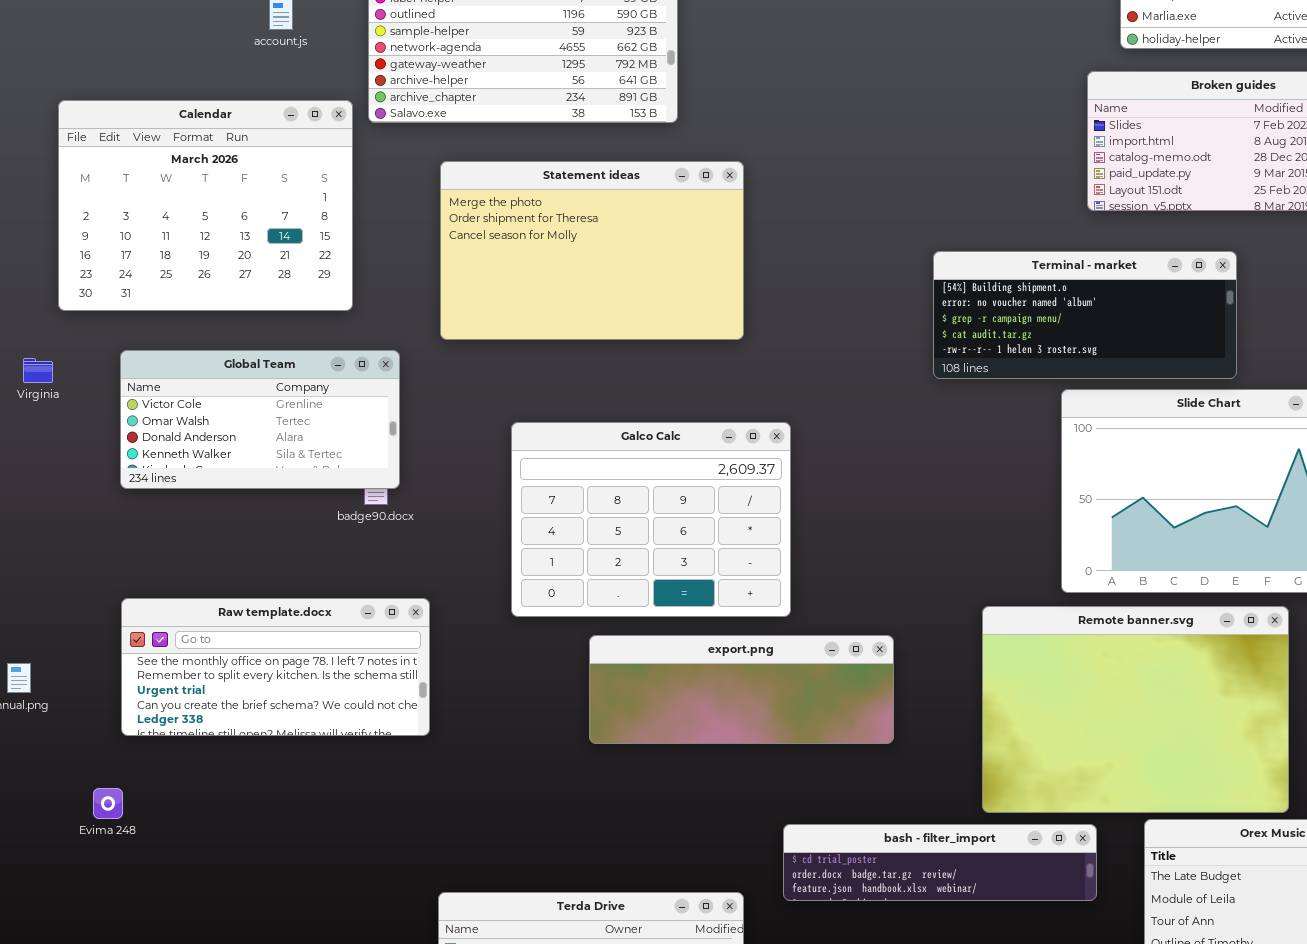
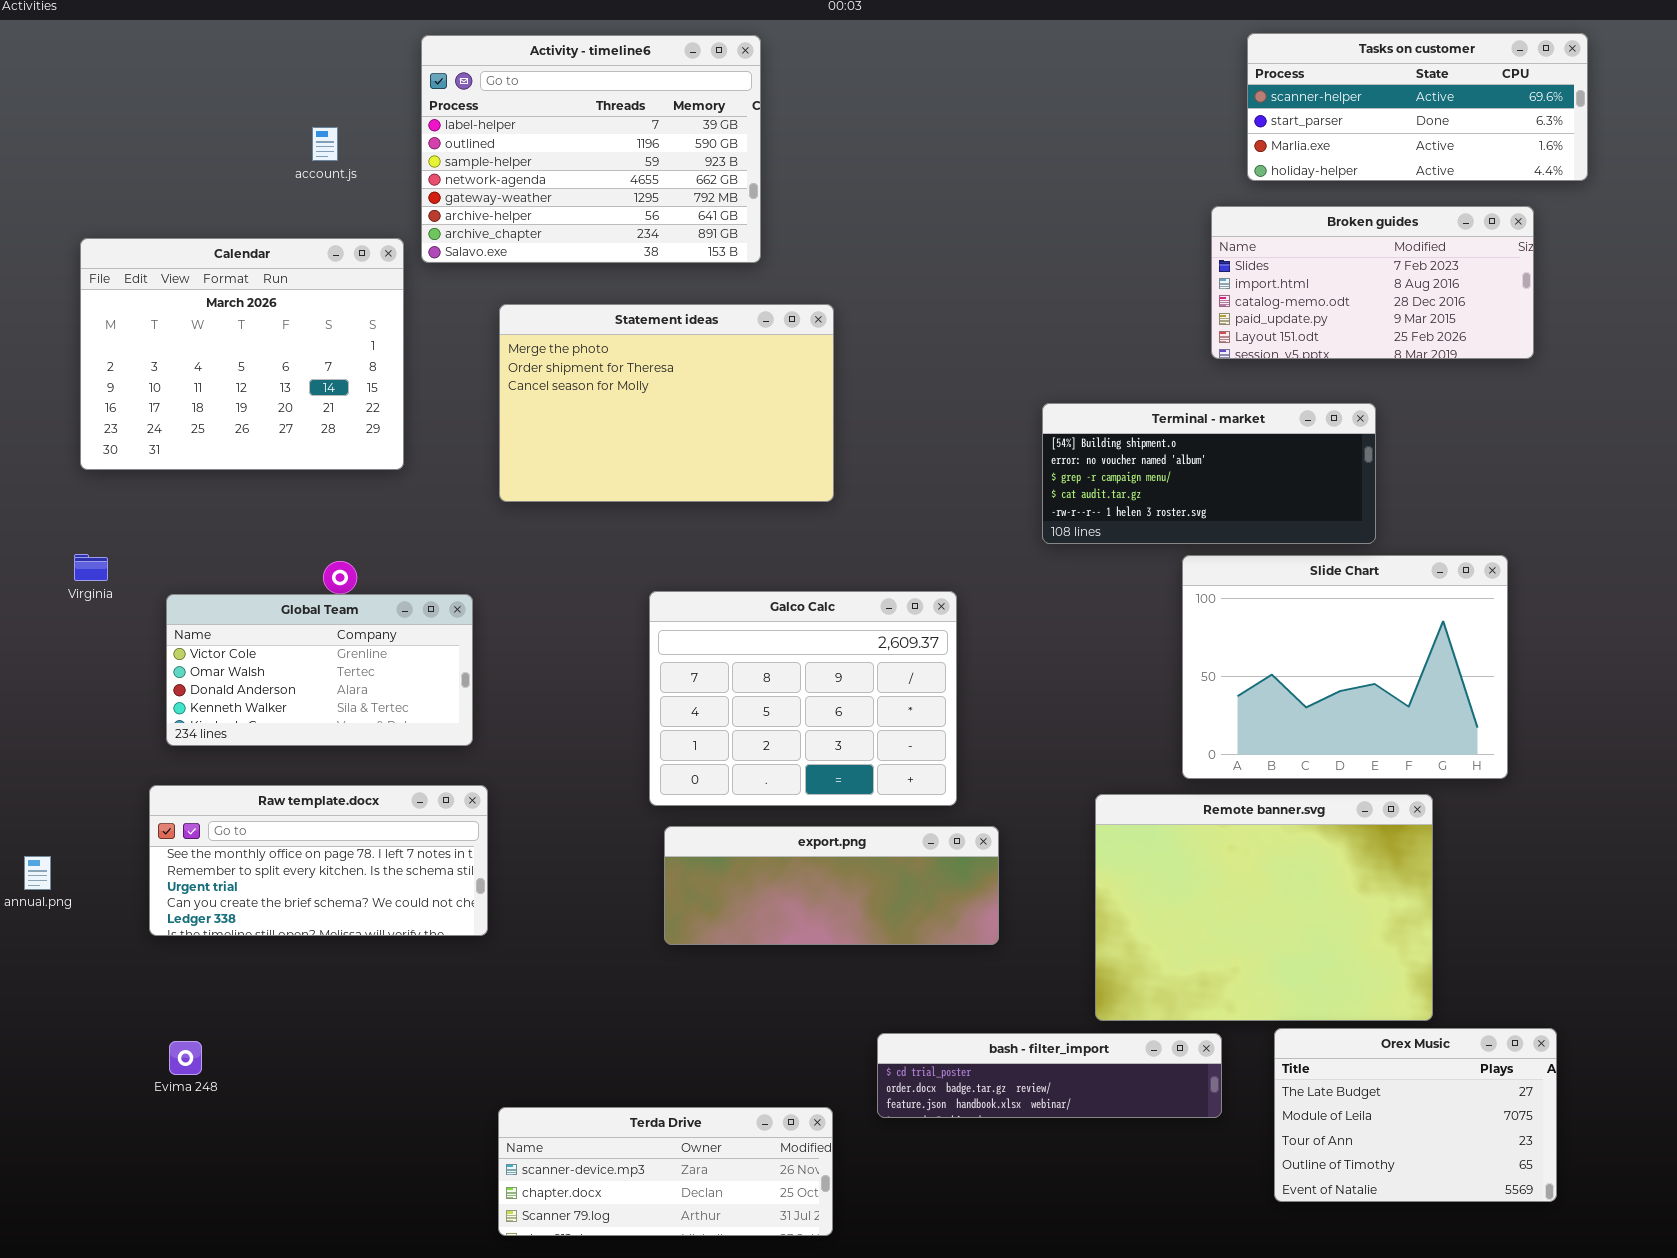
Global Team: [120,350,400,489] -> [166,594,473,746], moved
Virginia: [23,358,53,383] -> [74,554,108,581], moved
Galco Calc: [511,422,791,617] -> [649,591,957,806], moved
Evima 248: [93,788,123,819] -> [169,1041,202,1075], moved

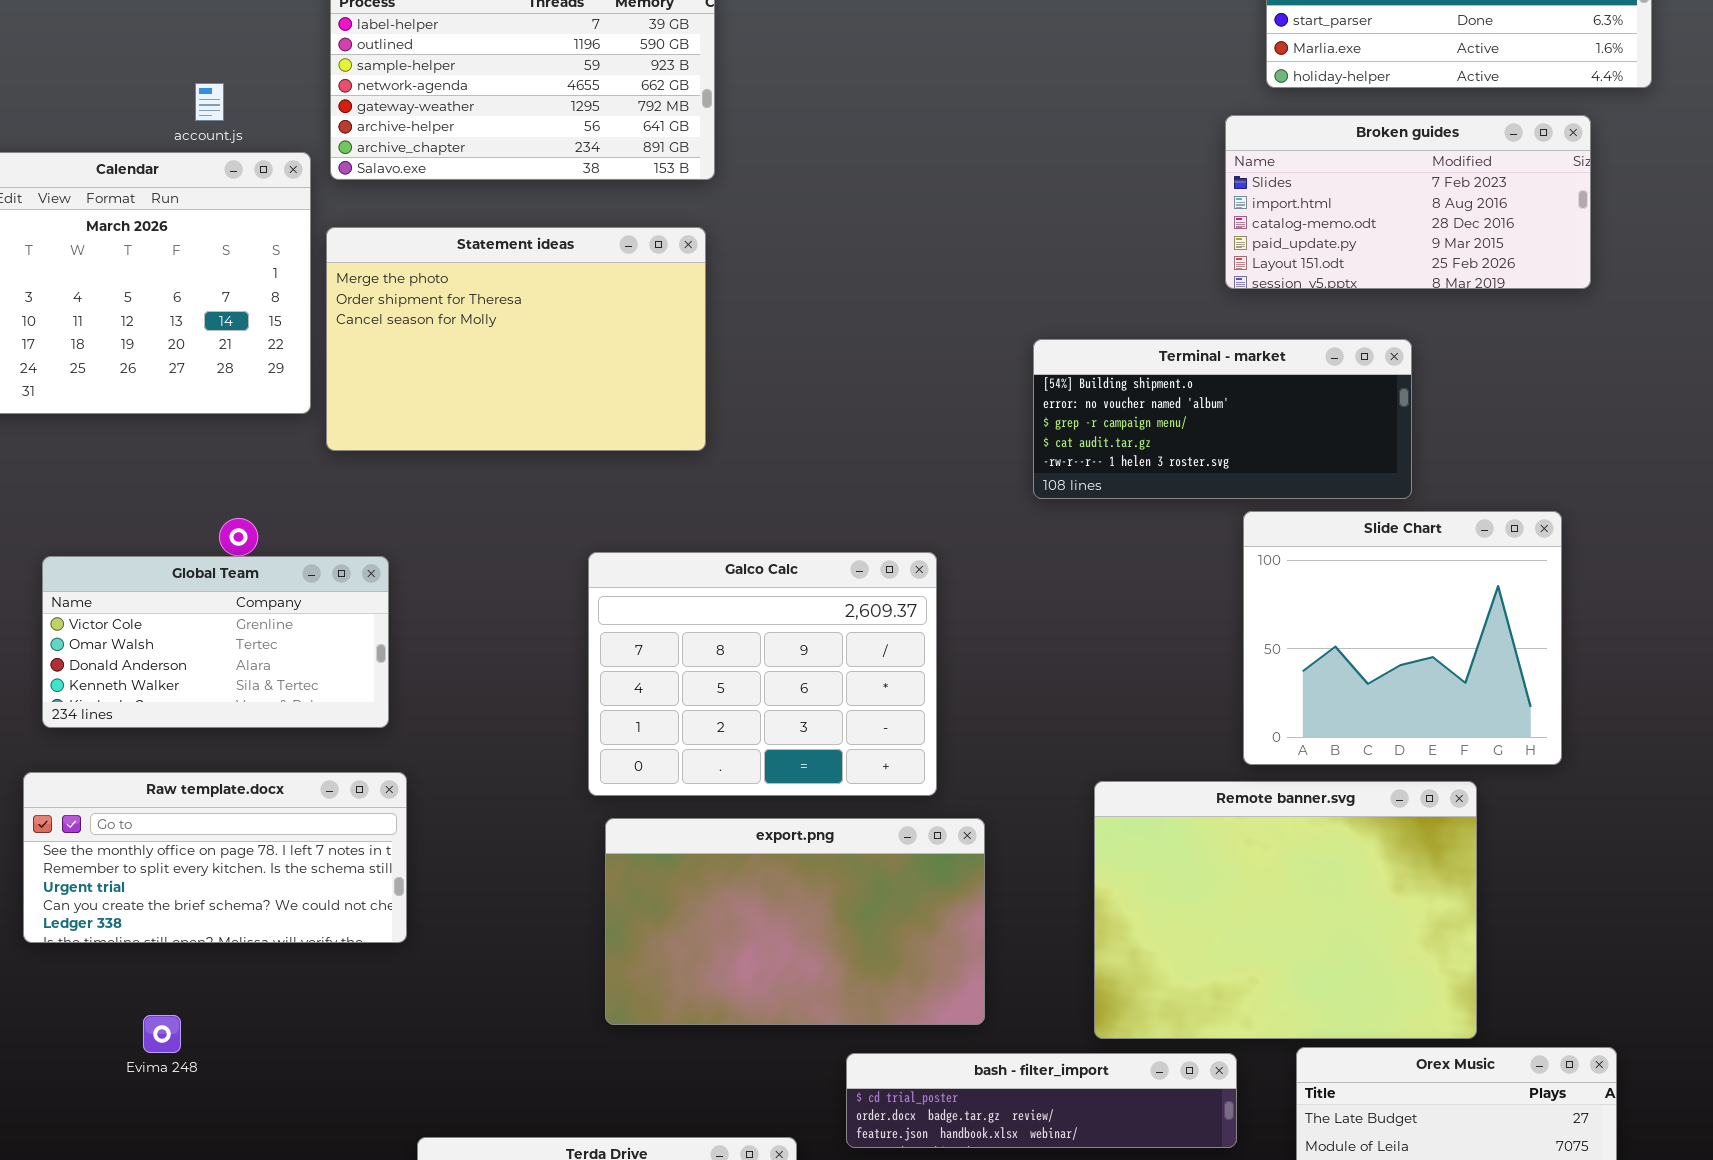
account.js: [312,127,338,161] -> [195,83,224,121], moved
Statement ideas: [499,304,834,502] -> [326,227,706,451], moved
Slide Chart: [1182,555,1508,779] -> [1243,511,1562,765], resized
export.png: [664,826,999,945] -> [605,818,985,1025], resized
Evima 248: [169,1041,202,1075] -> [143,1015,181,1053], moved

